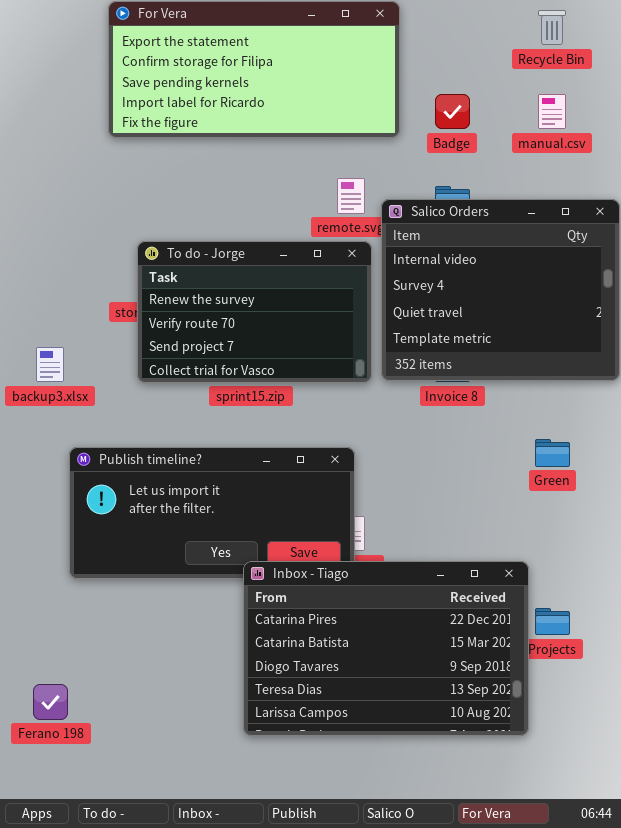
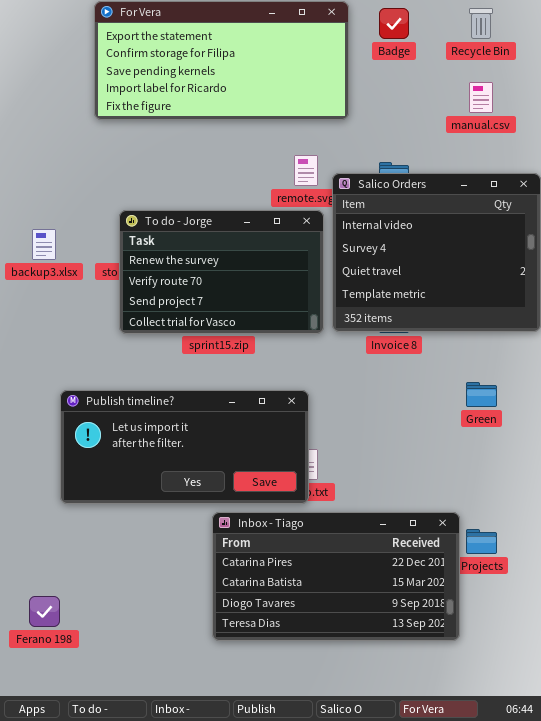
Badge: [435,94,470,129] -> [379,8,409,39], moved
backup3.xlsx: [36,347,64,382] -> [32,229,56,260], moved
Inbox - Tiago: [243,561,529,736] -> [212,512,460,641], resized

